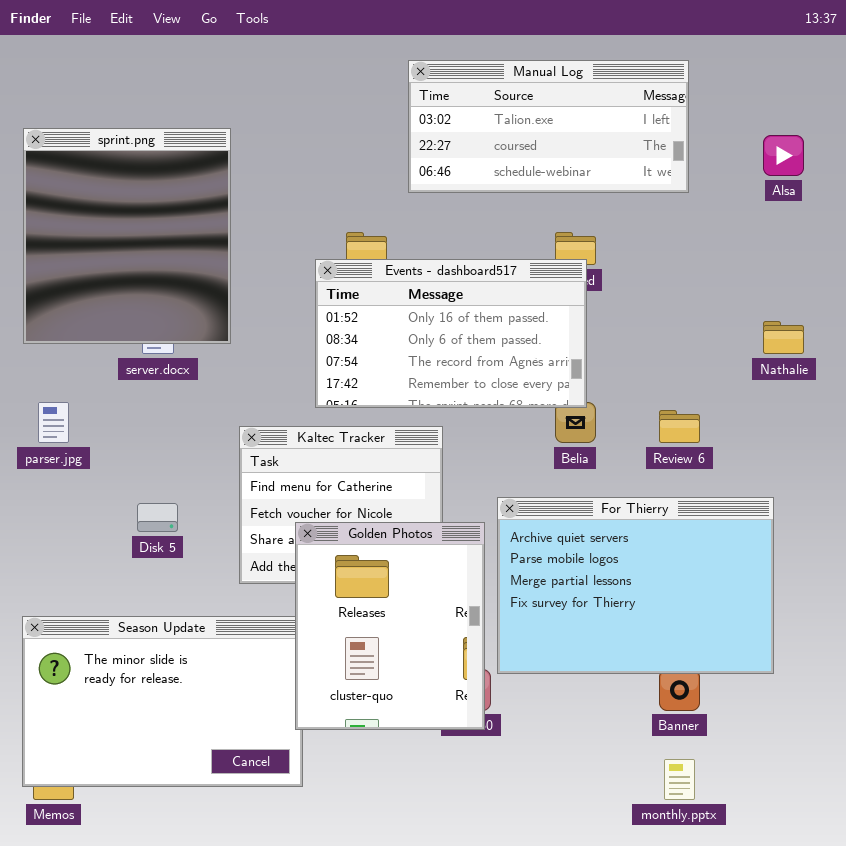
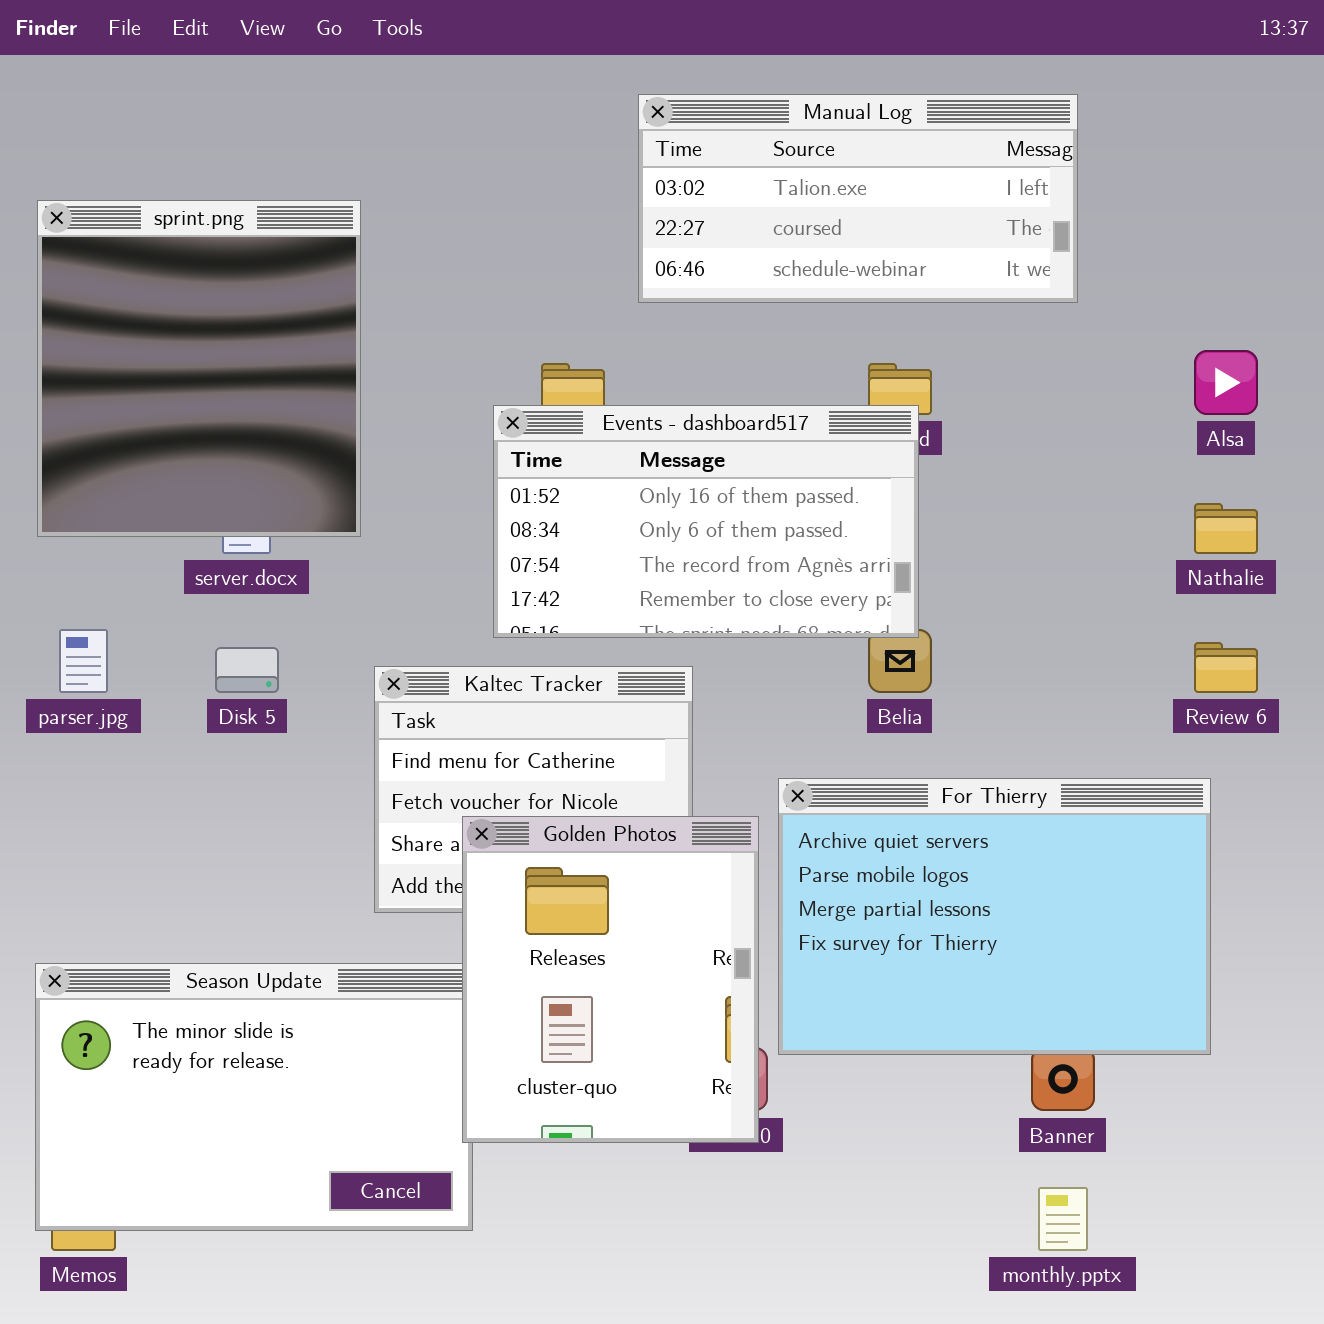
Alsa: [763,135,804,176] -> [1194,350,1258,415], moved
Review 6: [659,410,700,443] -> [1194,642,1258,693], moved
Disk 5: [137,503,178,532] -> [215,647,279,693], moved

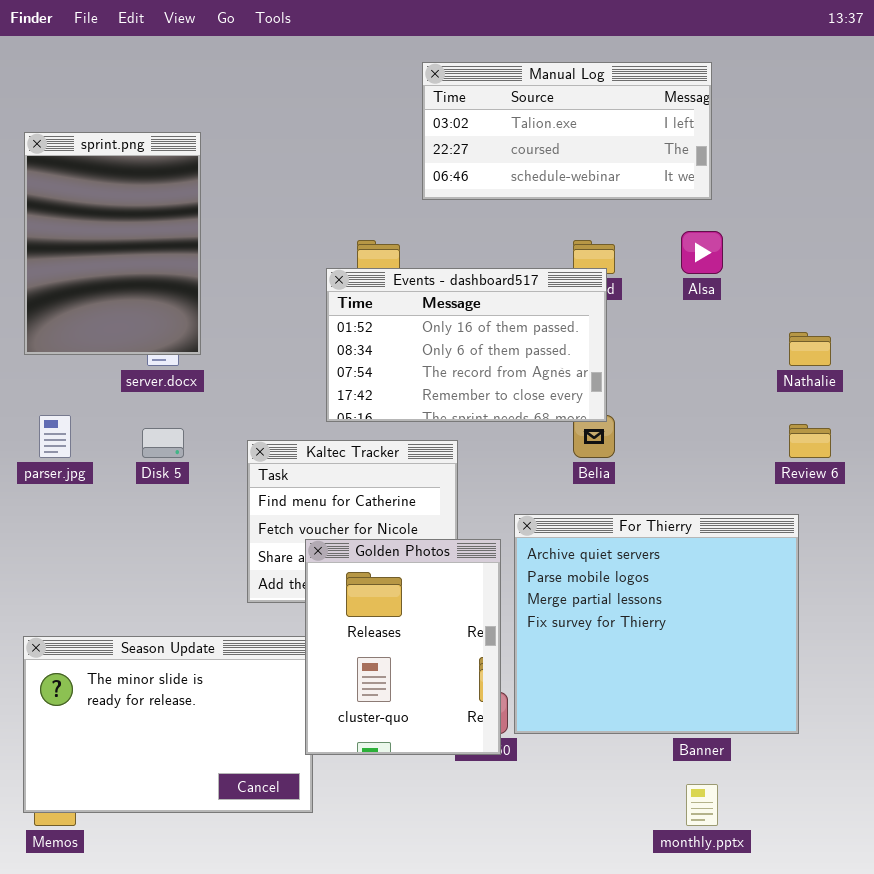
sprint.png: [37,200,361,537] -> [24,132,201,355], resized
Alsa: [1194,350,1258,415] -> [681,231,723,274], moved
For Thierry: [778,778,1211,1055] -> [514,514,799,734], resized

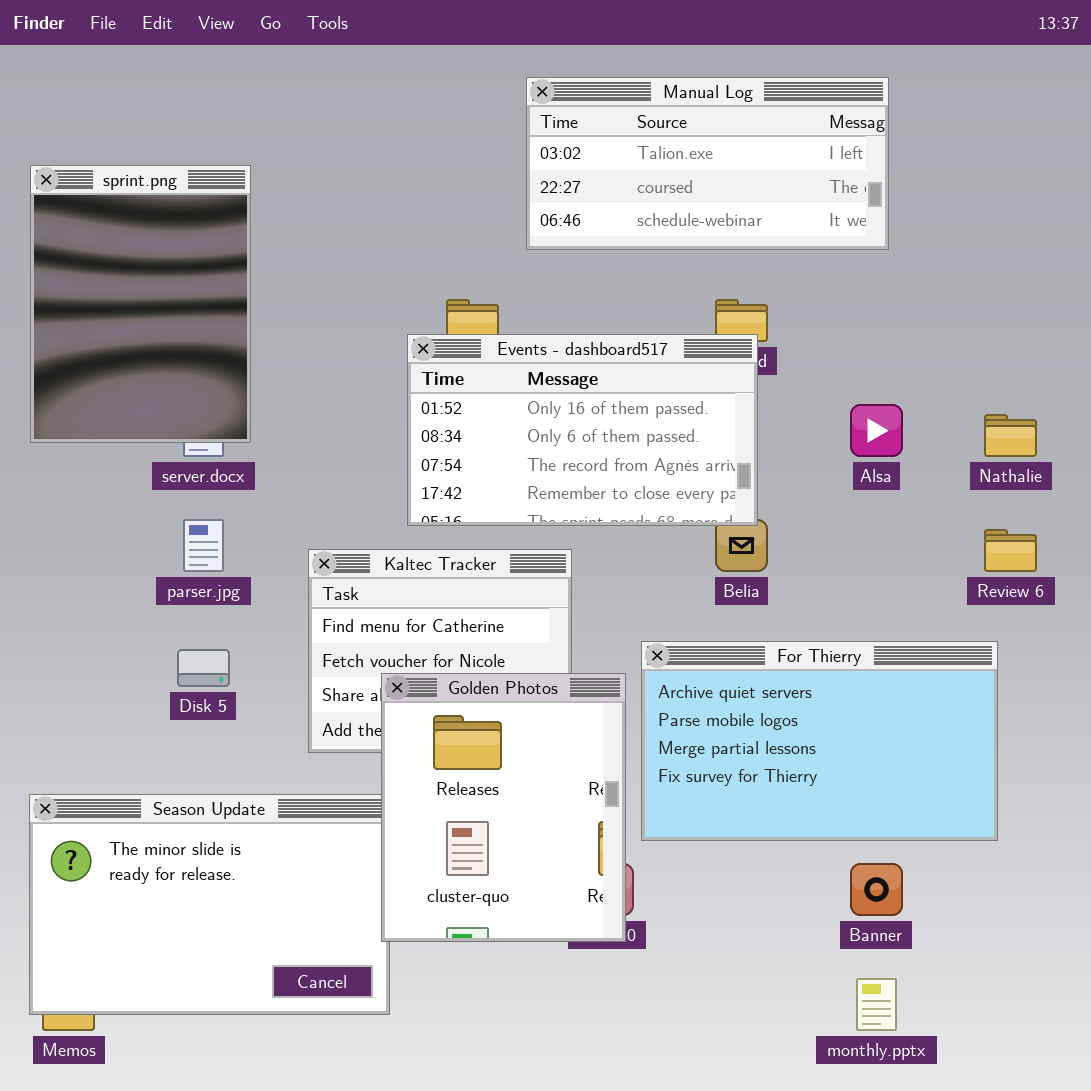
Alsa: [681,231,723,274] -> [850,404,903,457], moved
parser.jpg: [39,415,71,458] -> [183,519,224,572], moved
Disk 5: [142,428,184,458] -> [177,649,230,687], moved
For Thierry: [514,514,799,734] -> [641,641,998,841], resized

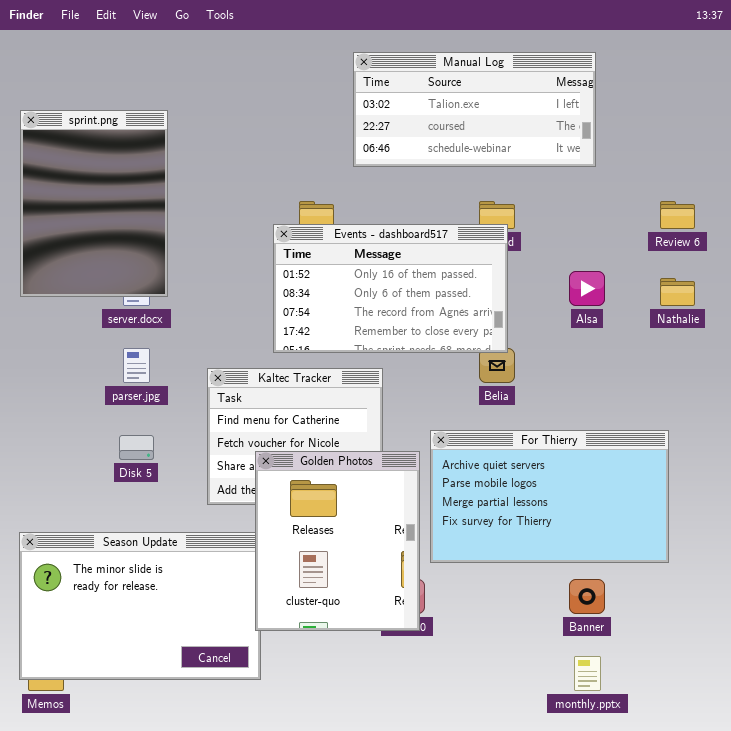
Review 6: [984,529,1037,572] -> [660,201,695,229], moved

